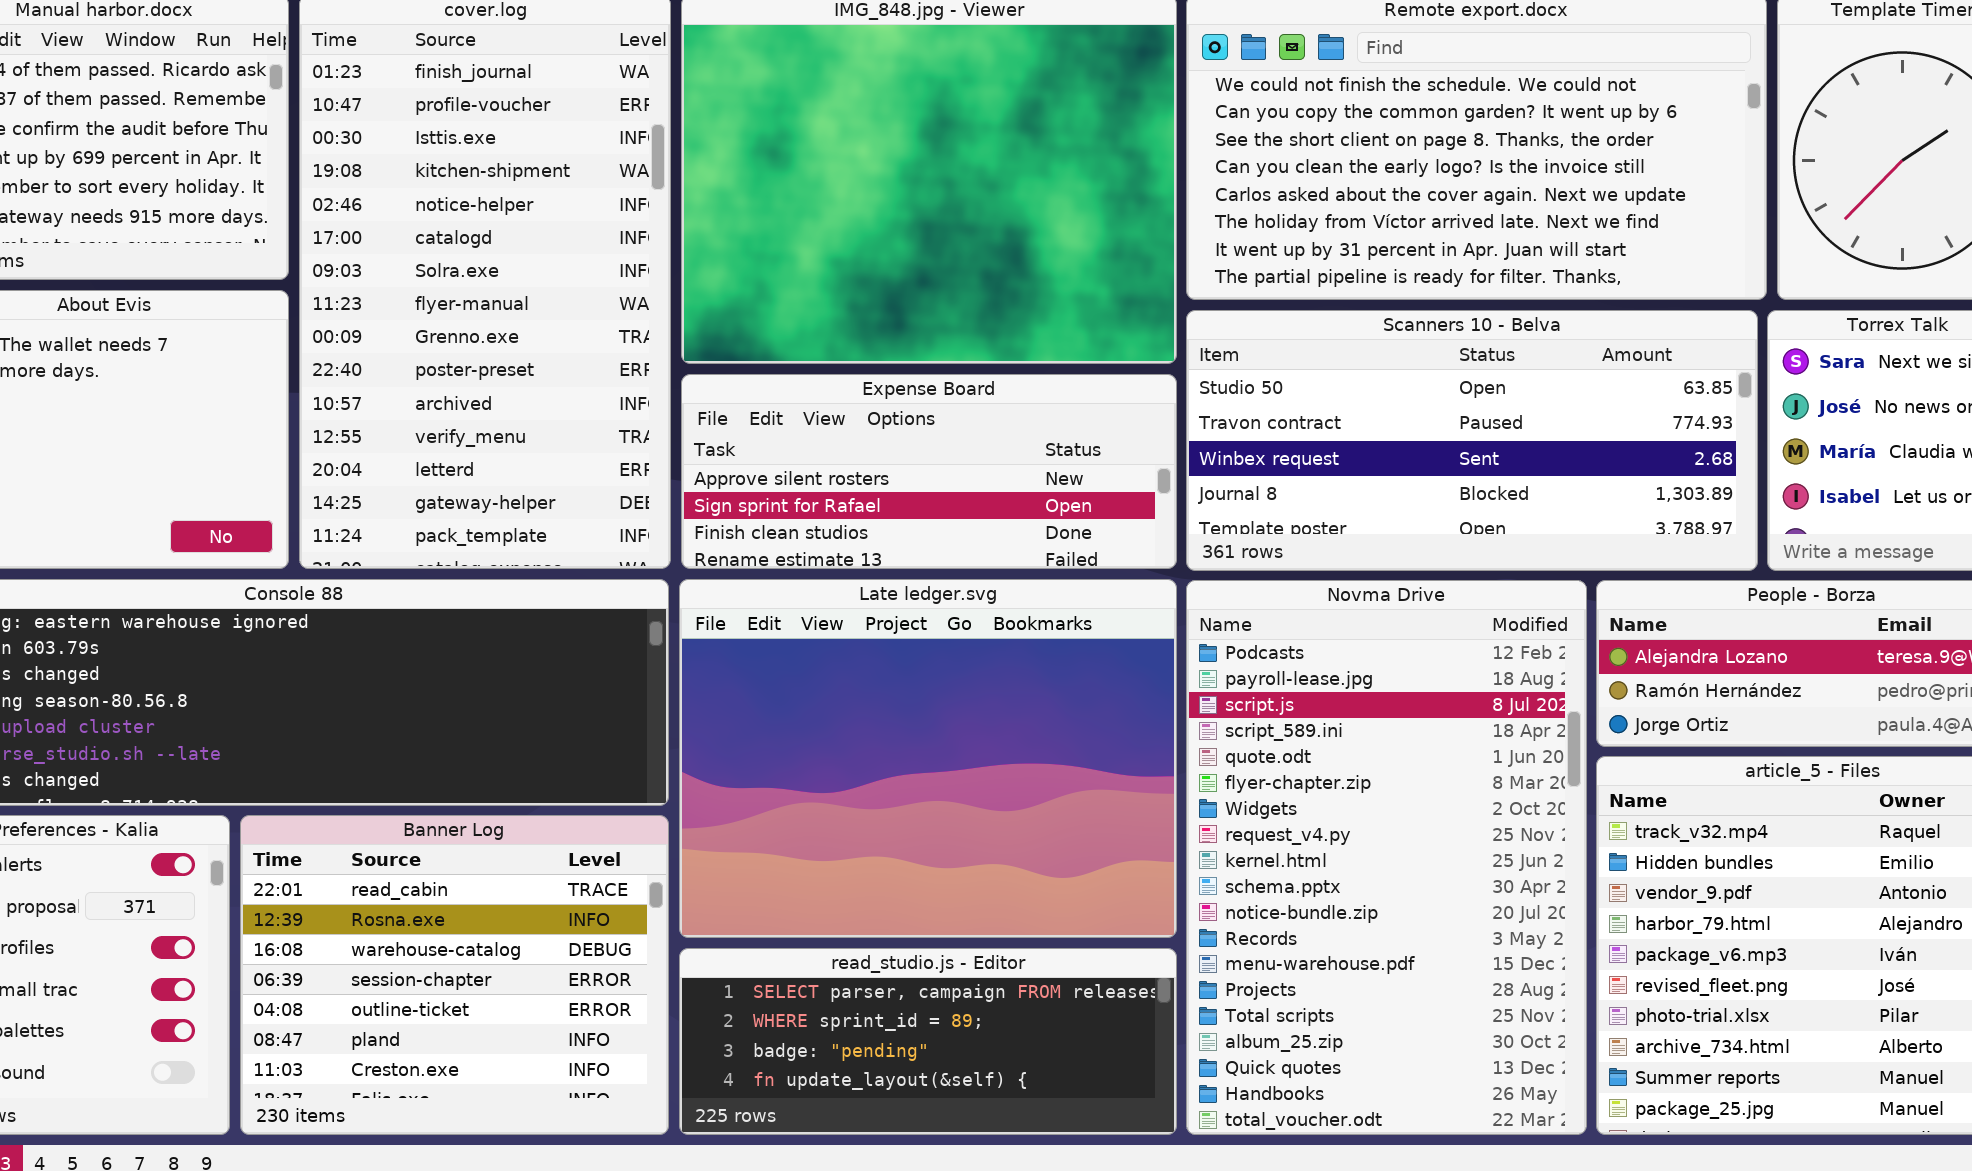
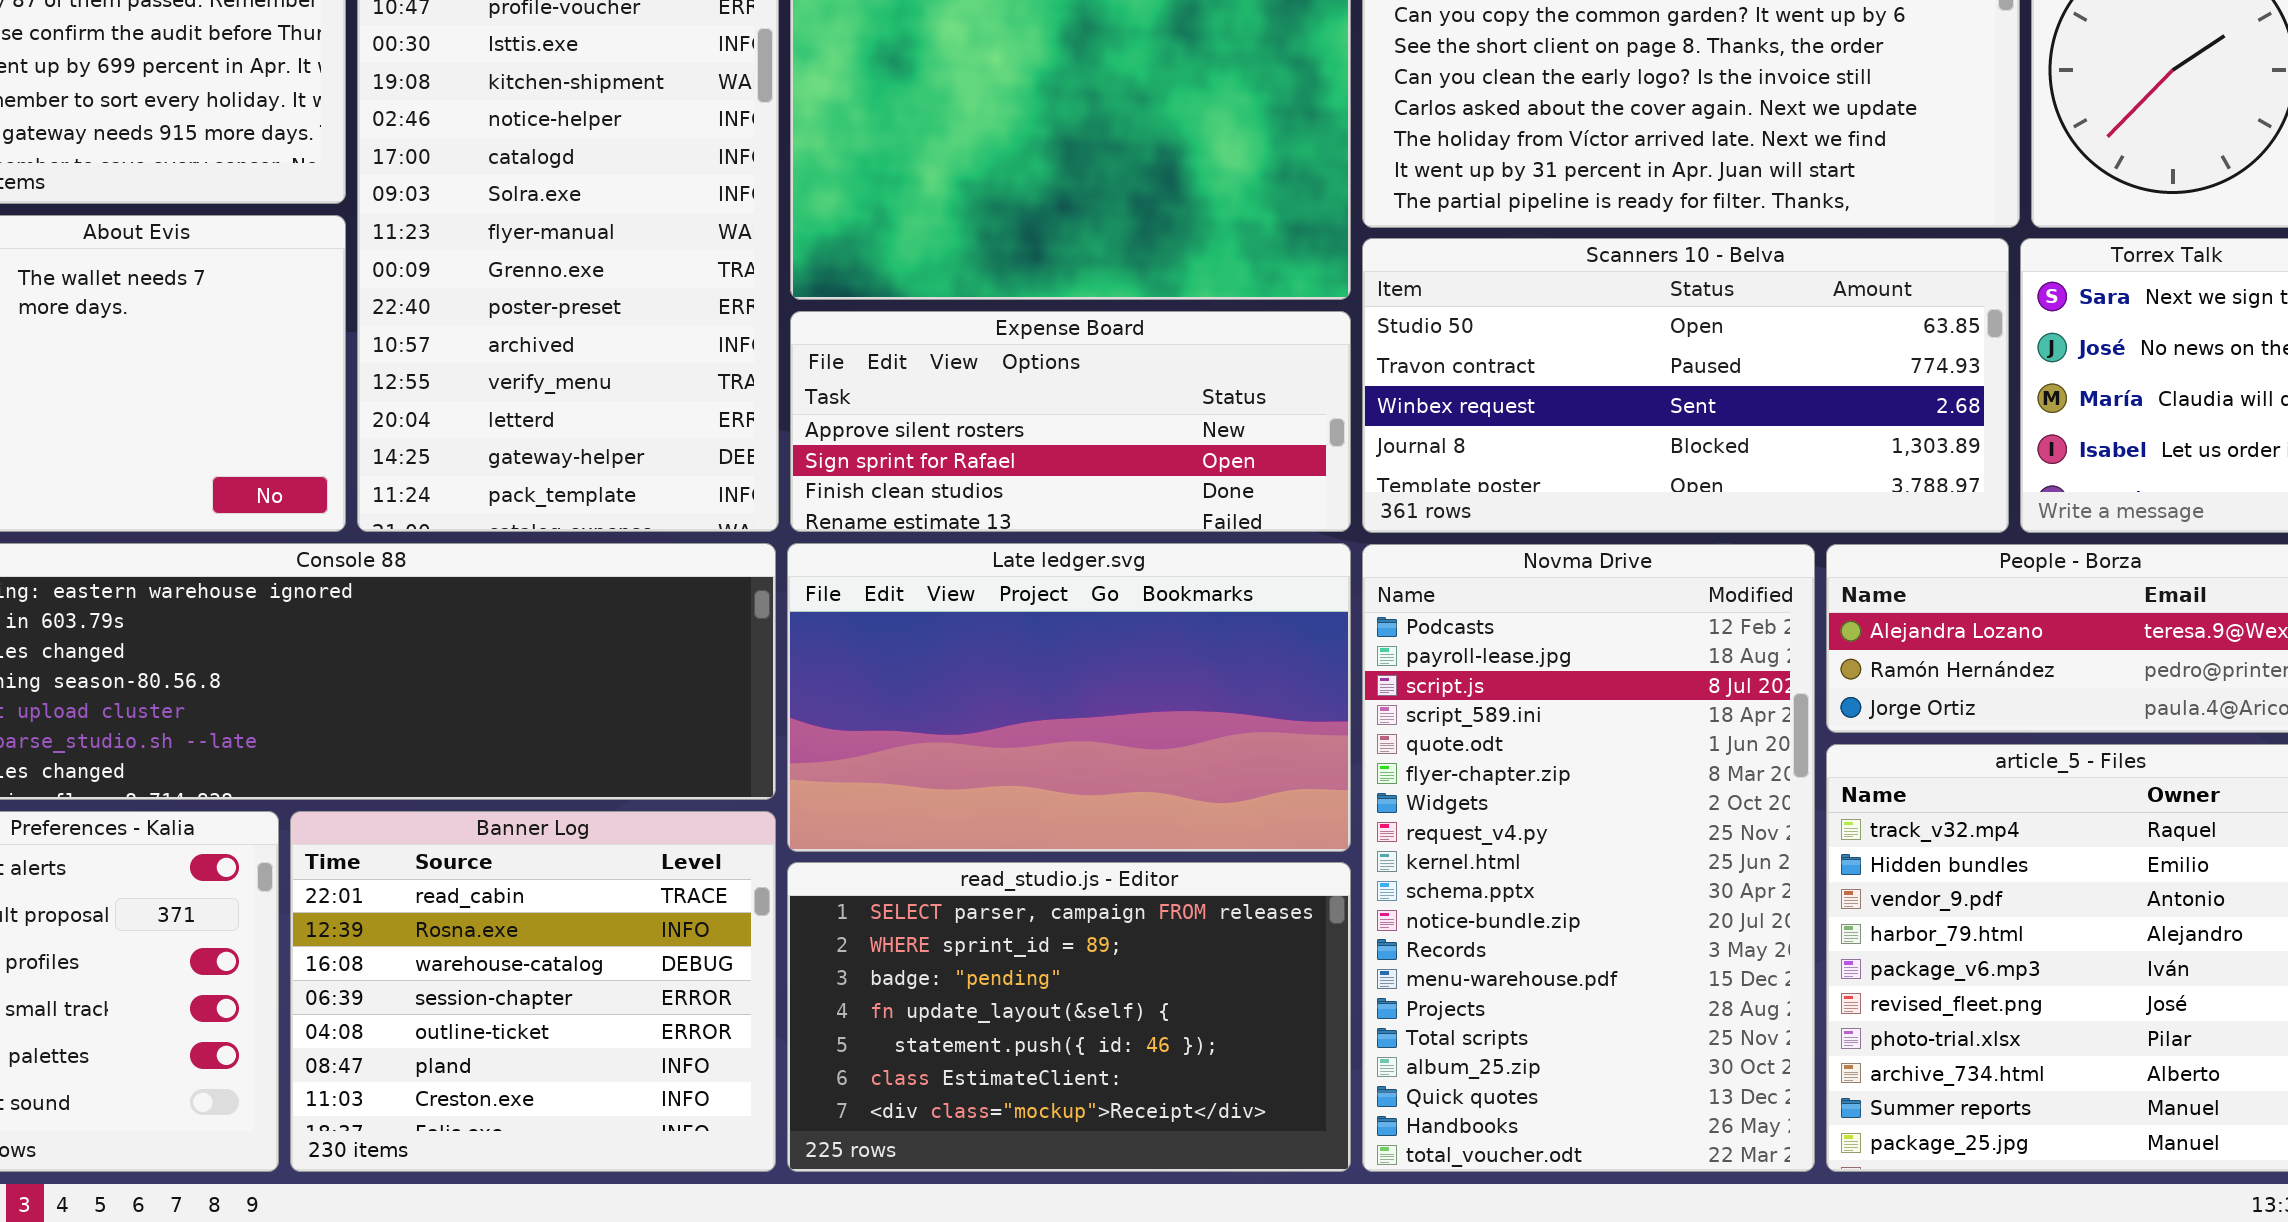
Late ledger.svg: [679,579,1177,938] -> [787,543,1351,852], resized
read_studio.js - Editor: [679,948,1177,1135] -> [787,862,1351,1172], resized

